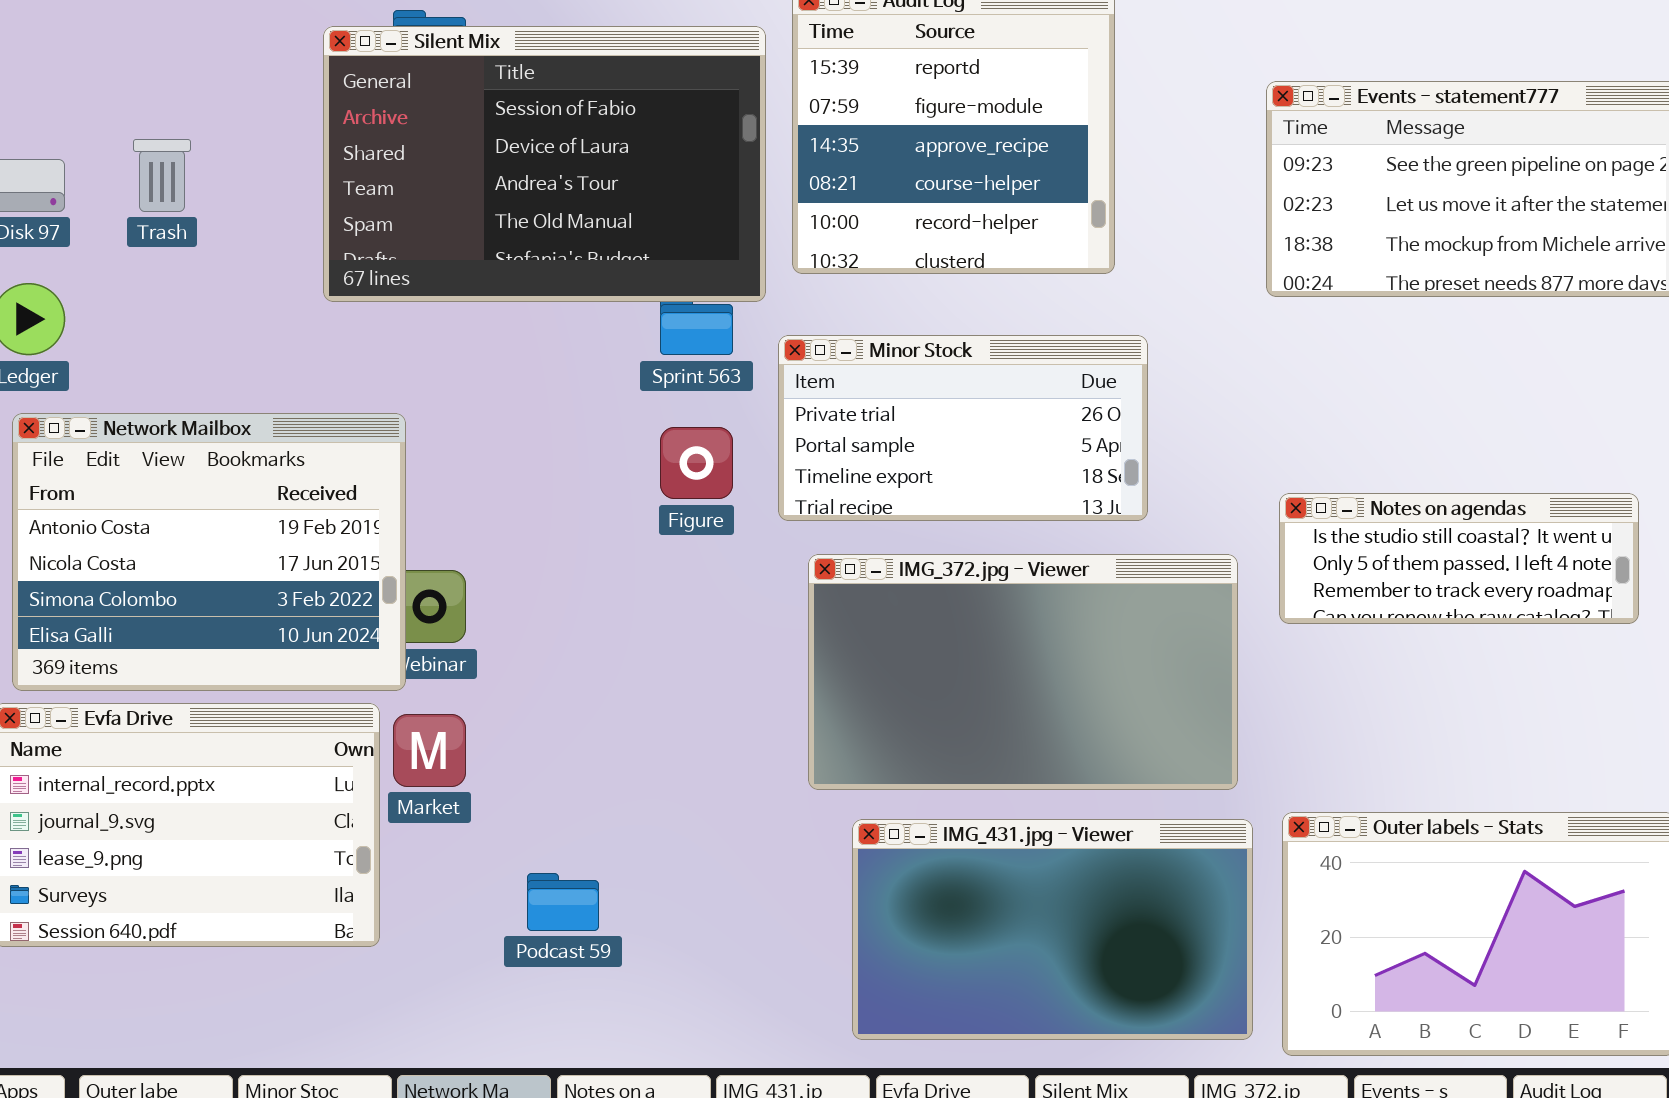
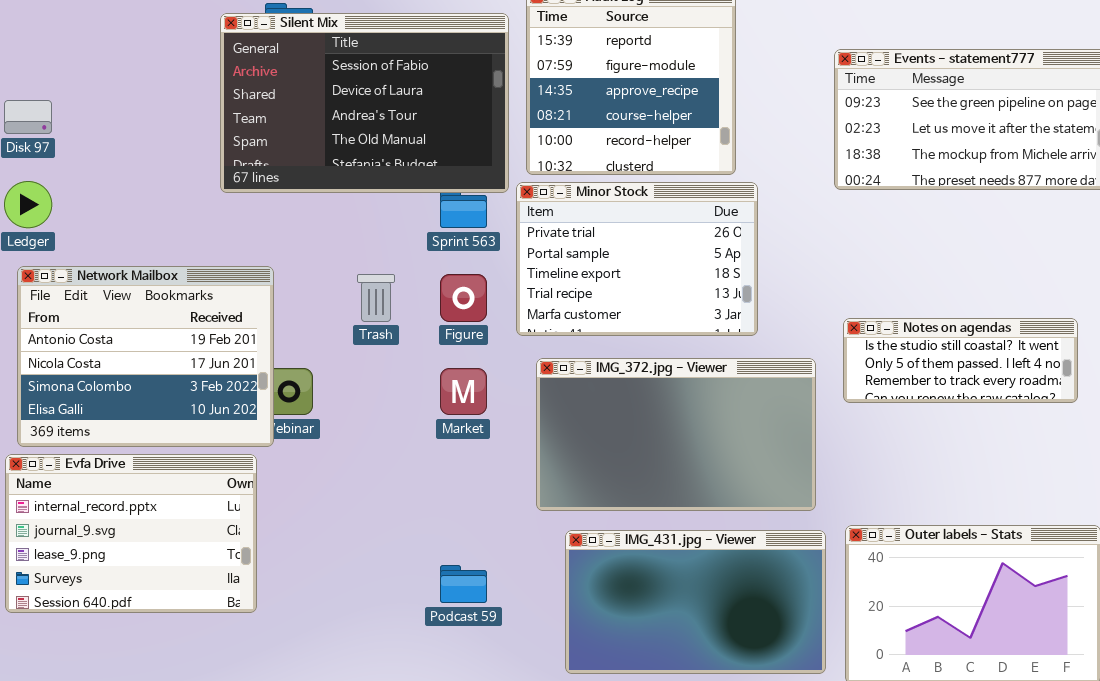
Trash: [133,139,191,212] -> [357,274,395,322], moved
Minor Stock: [778,335,1148,521] -> [516,182,758,336], resized
Market: [393,714,466,787] -> [440,368,487,415], moved
Podcast 59: [527,873,599,931] -> [440,565,487,603], moved

